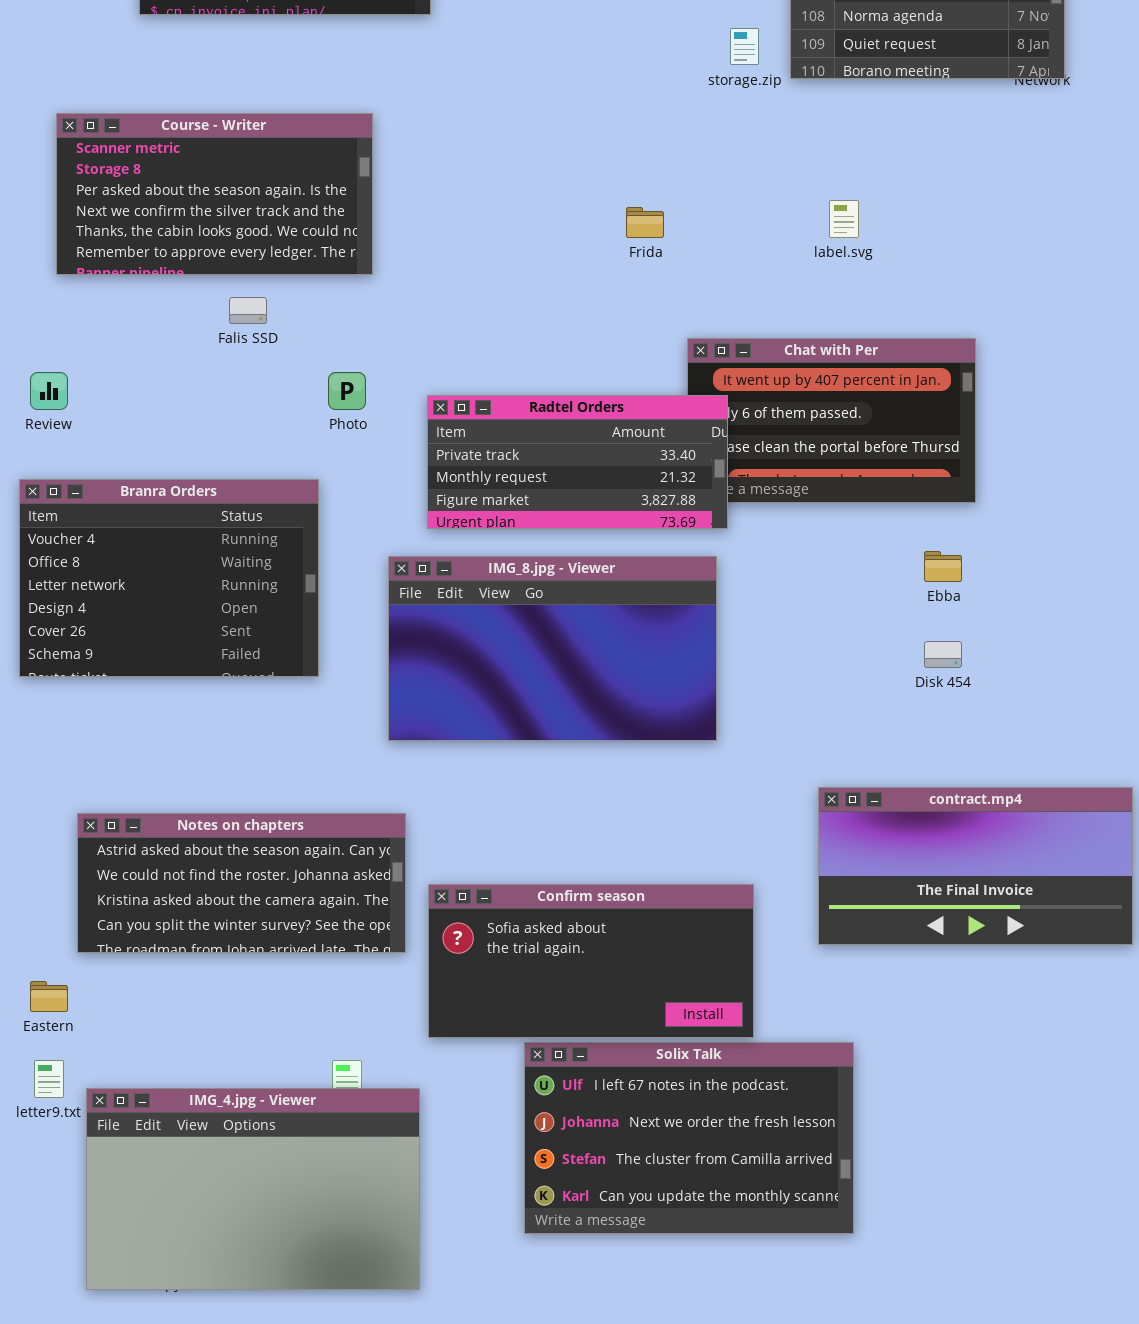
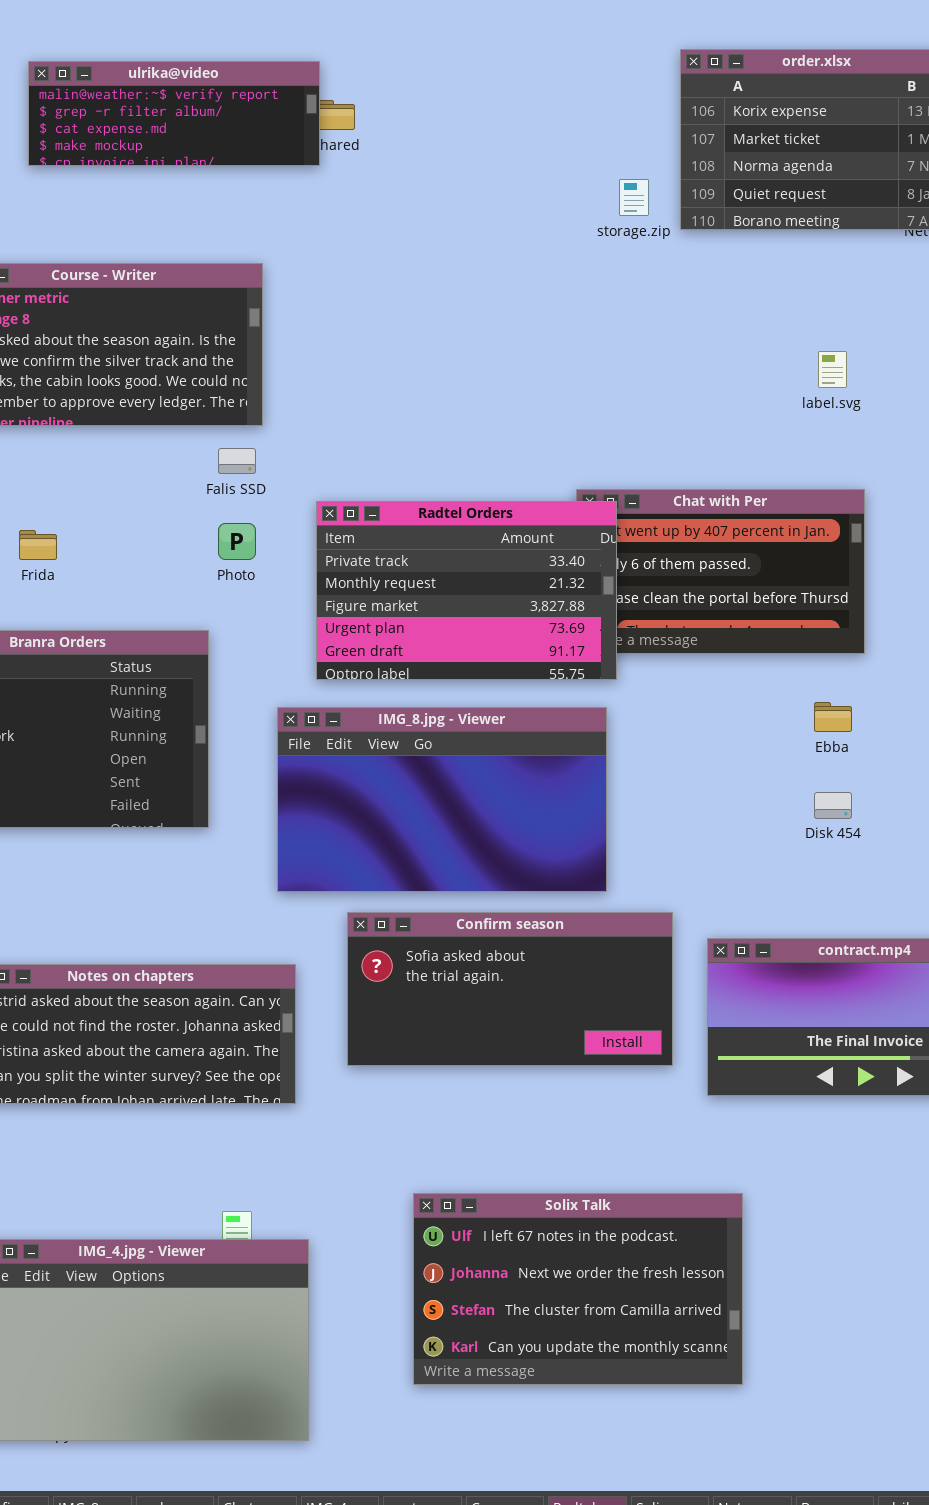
label.svg: [829,200,859,238] -> [818,351,847,388], moved
Frida: [626,207,664,238] -> [19,530,57,560], moved
Falis SSD: [229,297,267,324] -> [218,448,256,474], moved
Radtel Orders: [427,395,728,529] -> [316,501,617,680], resized
Confirm season: [428,884,754,1038] -> [347,912,673,1066], moved

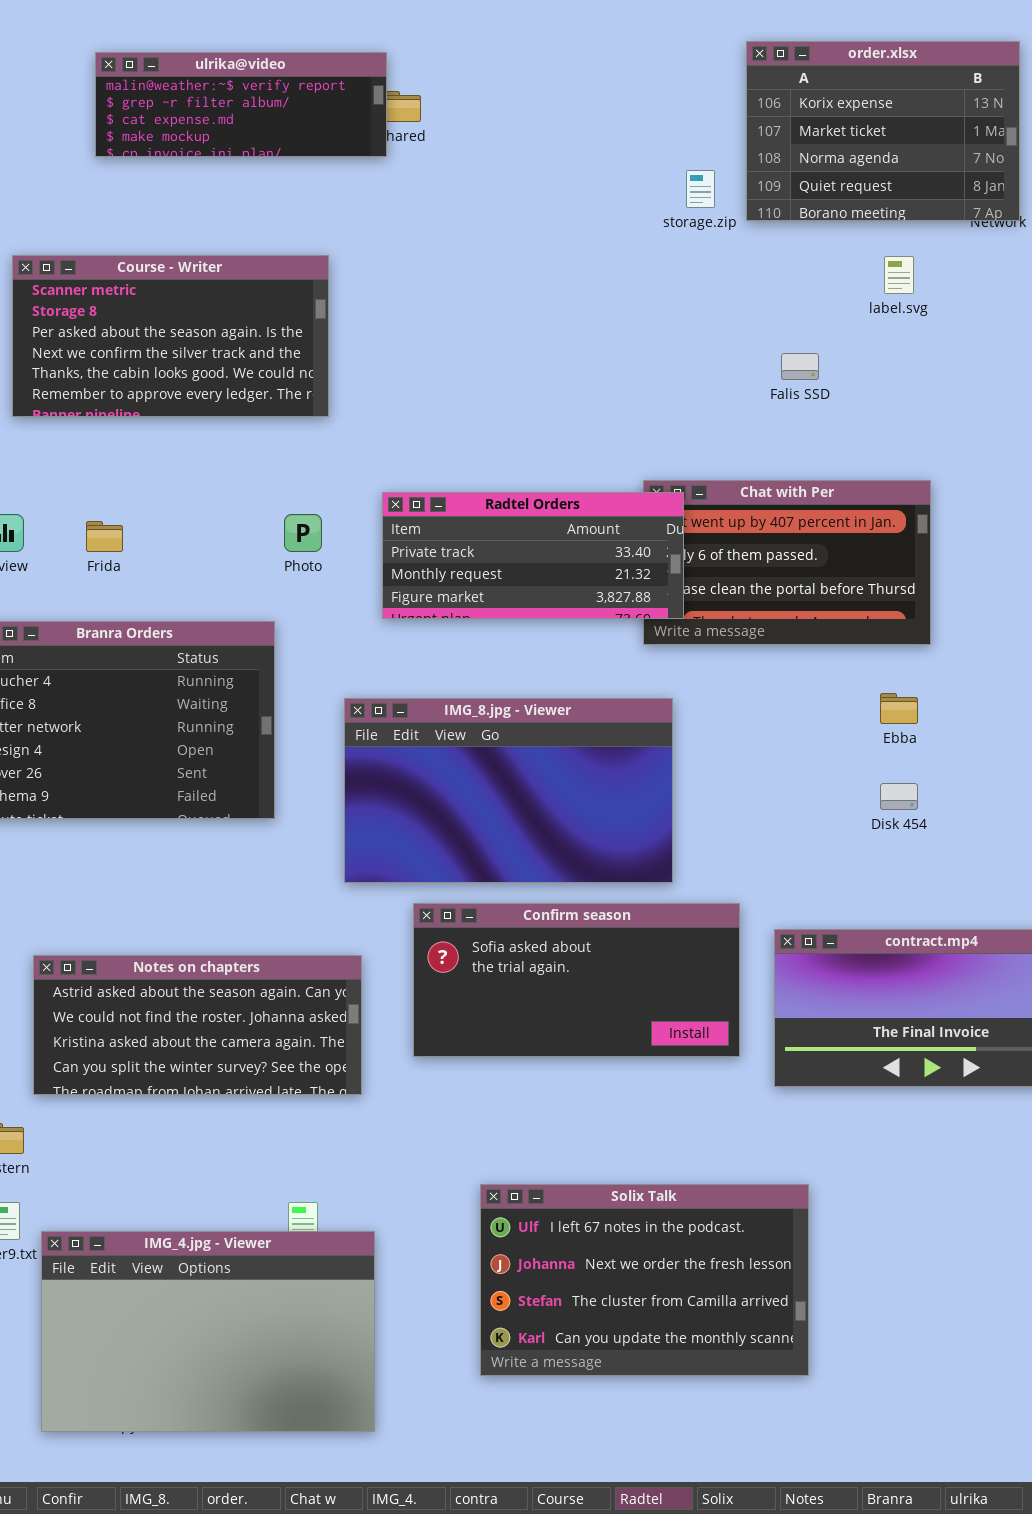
label.svg: [818,351,847,388] -> [884,256,914,294], moved
Falis SSD: [218,448,256,474] -> [781,353,819,380], moved
Radtel Orders: [316,501,617,680] -> [382,492,684,619], resized

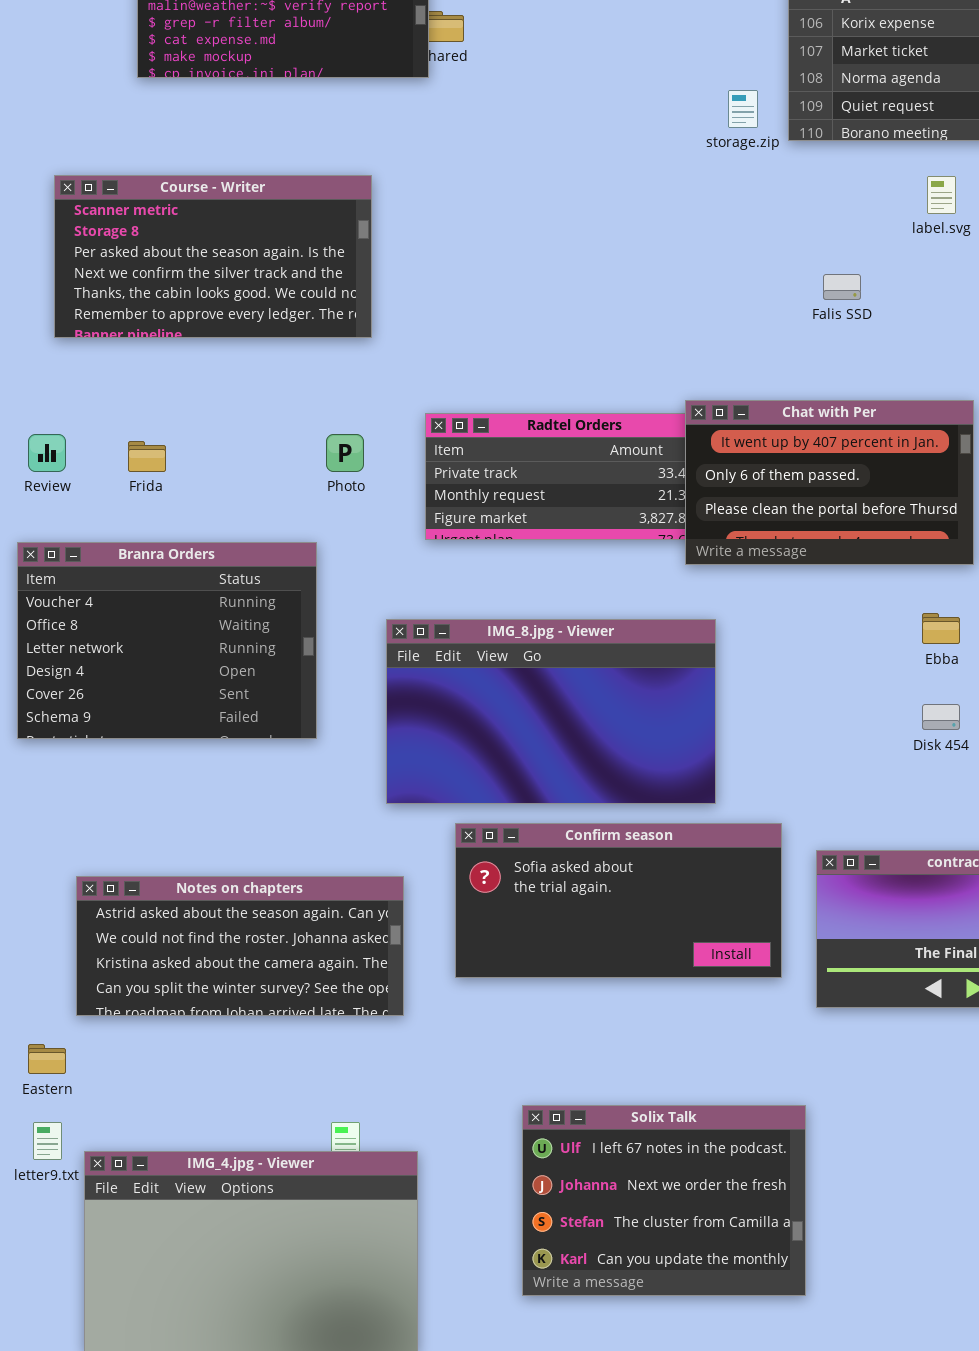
Chat with Per: [643,480,931,645] -> [685,400,974,565], raised
Solix Talk: [480,1184,809,1376] -> [522,1105,806,1296], resized

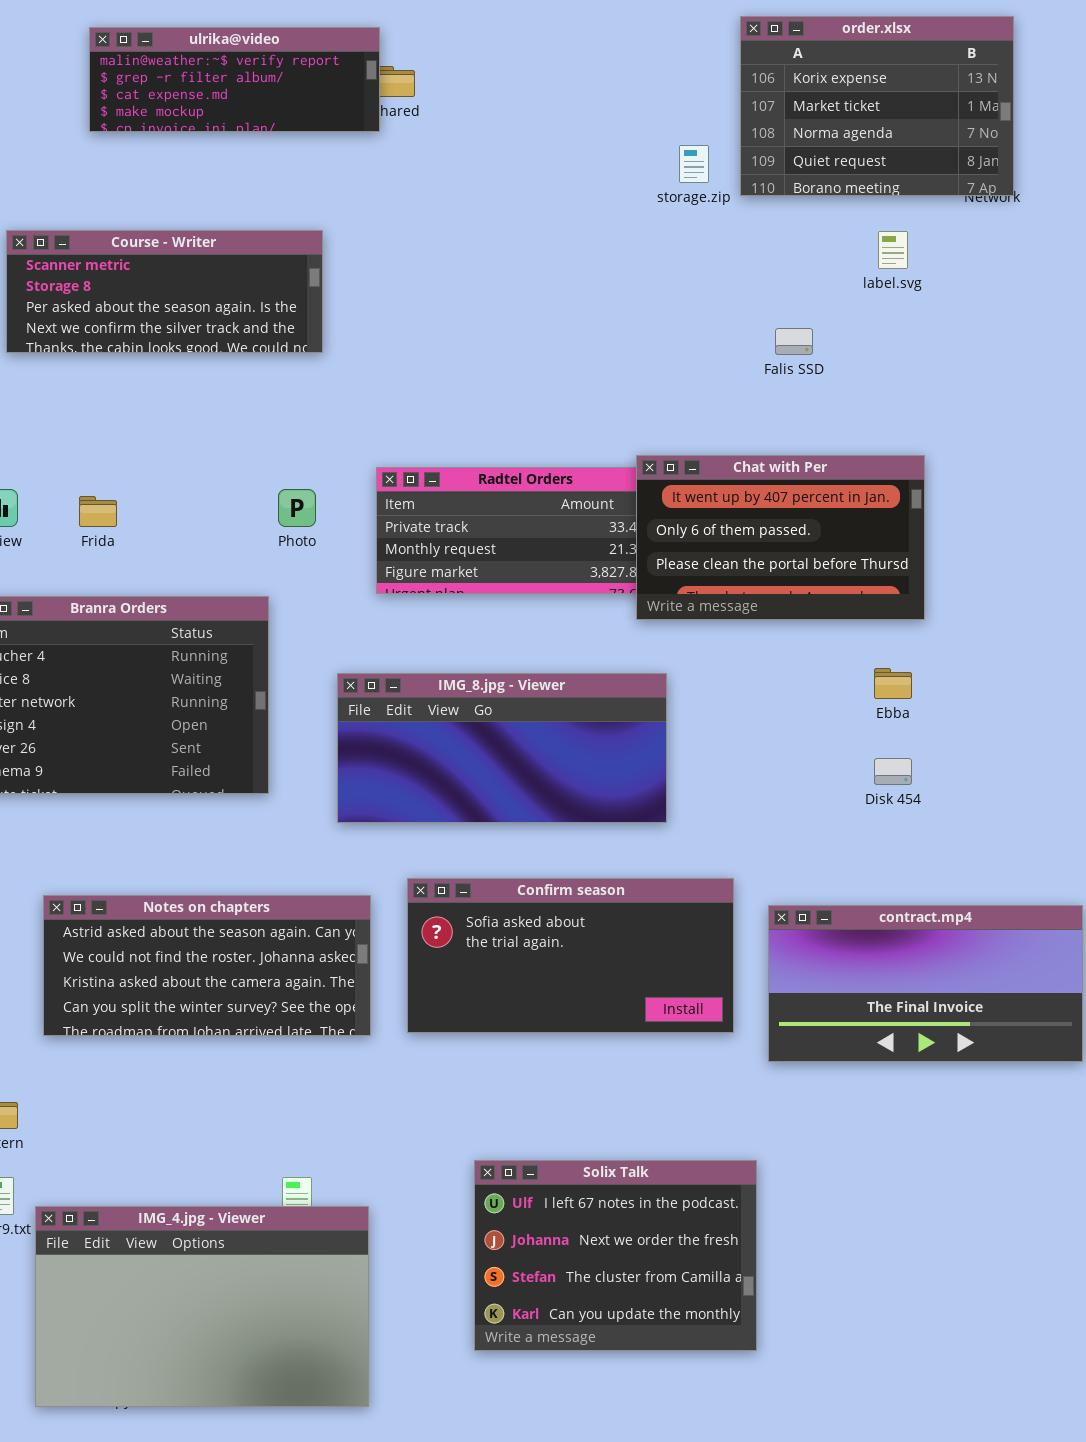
Course - Writer: [54,175,372,338] -> [6,230,323,353], resized
IMG_8.jpg - Viewer: [386,619,716,804] -> [337,673,667,823], resized
Notes on chapters: [76,876,404,1016] -> [43,895,371,1036], moved

